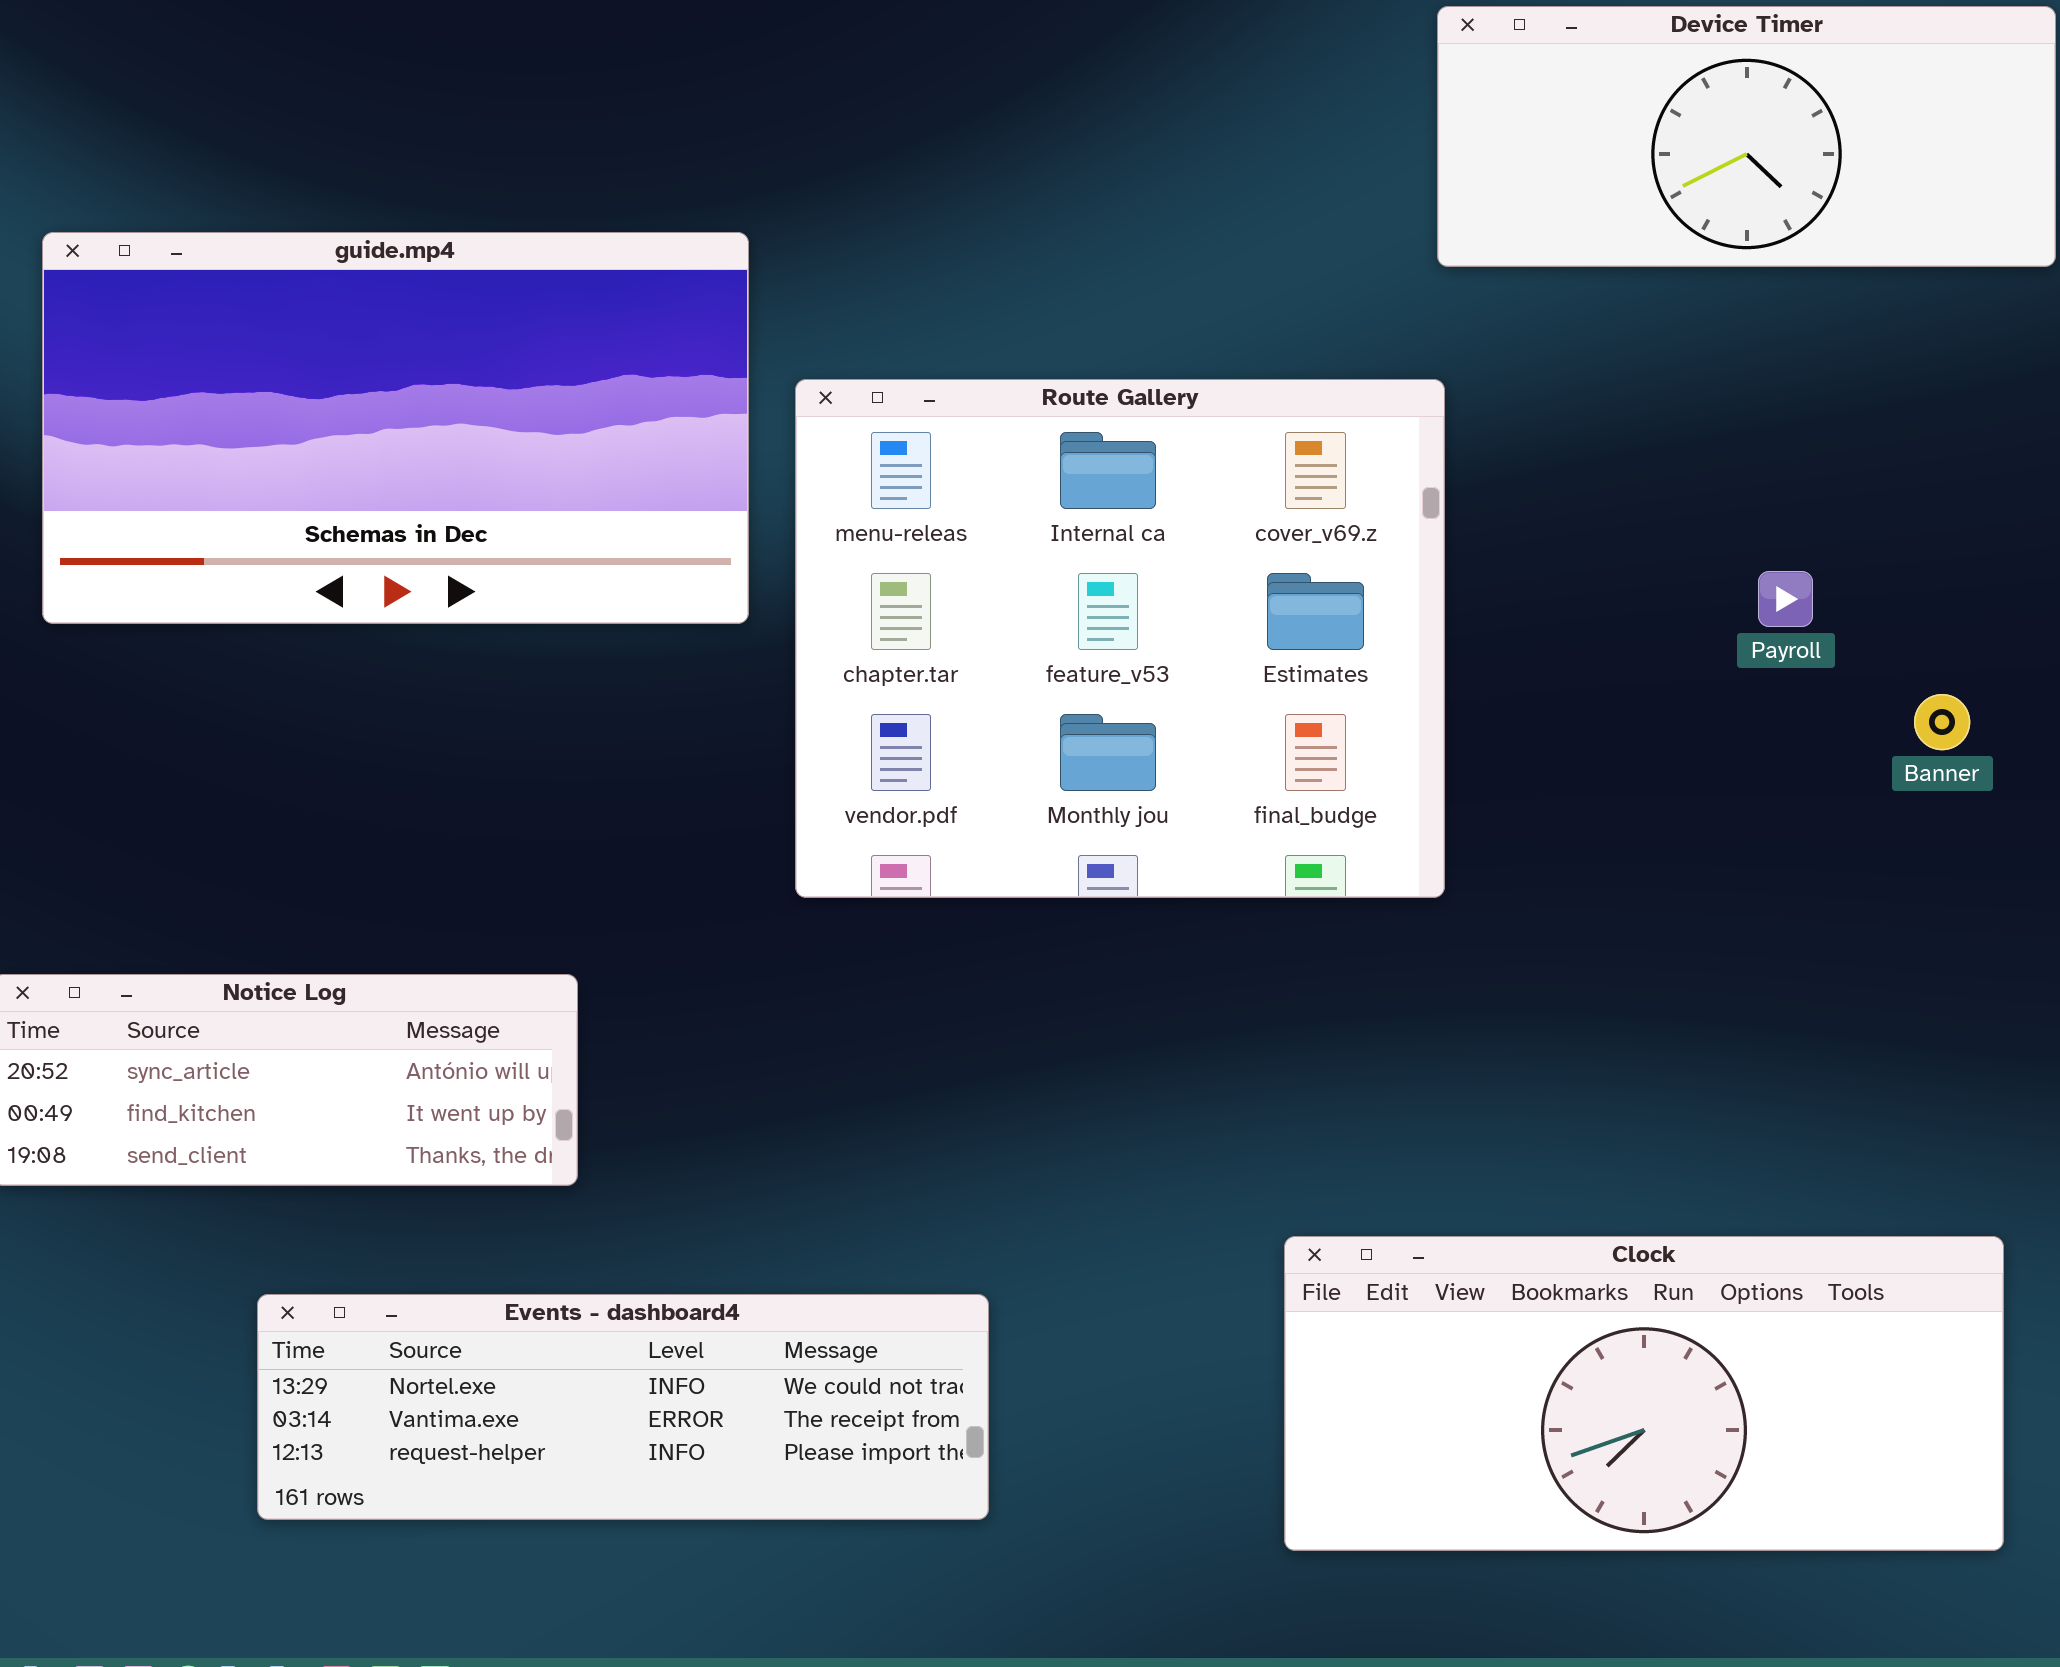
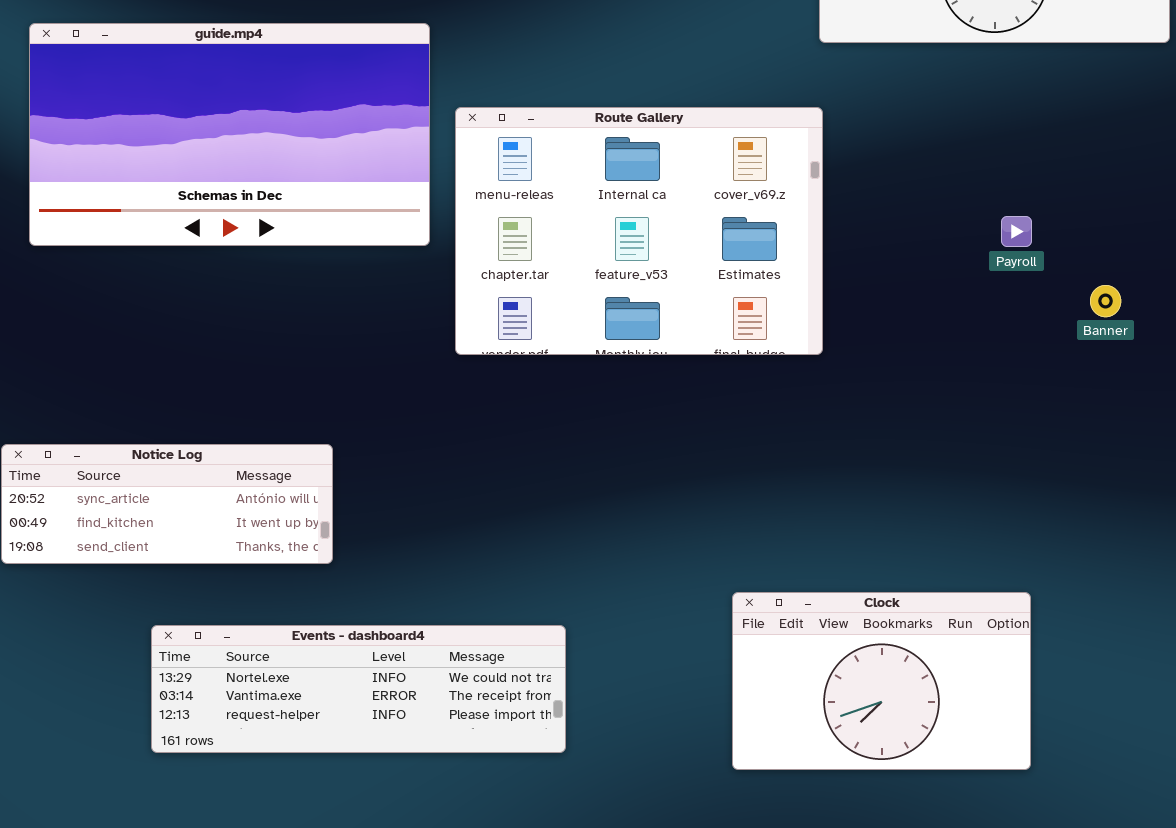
Route Gallery: [795,379,1445,898] -> [455,107,823,355], resized
Clock: [1284,1236,2004,1551] -> [732,592,1031,770], resized

